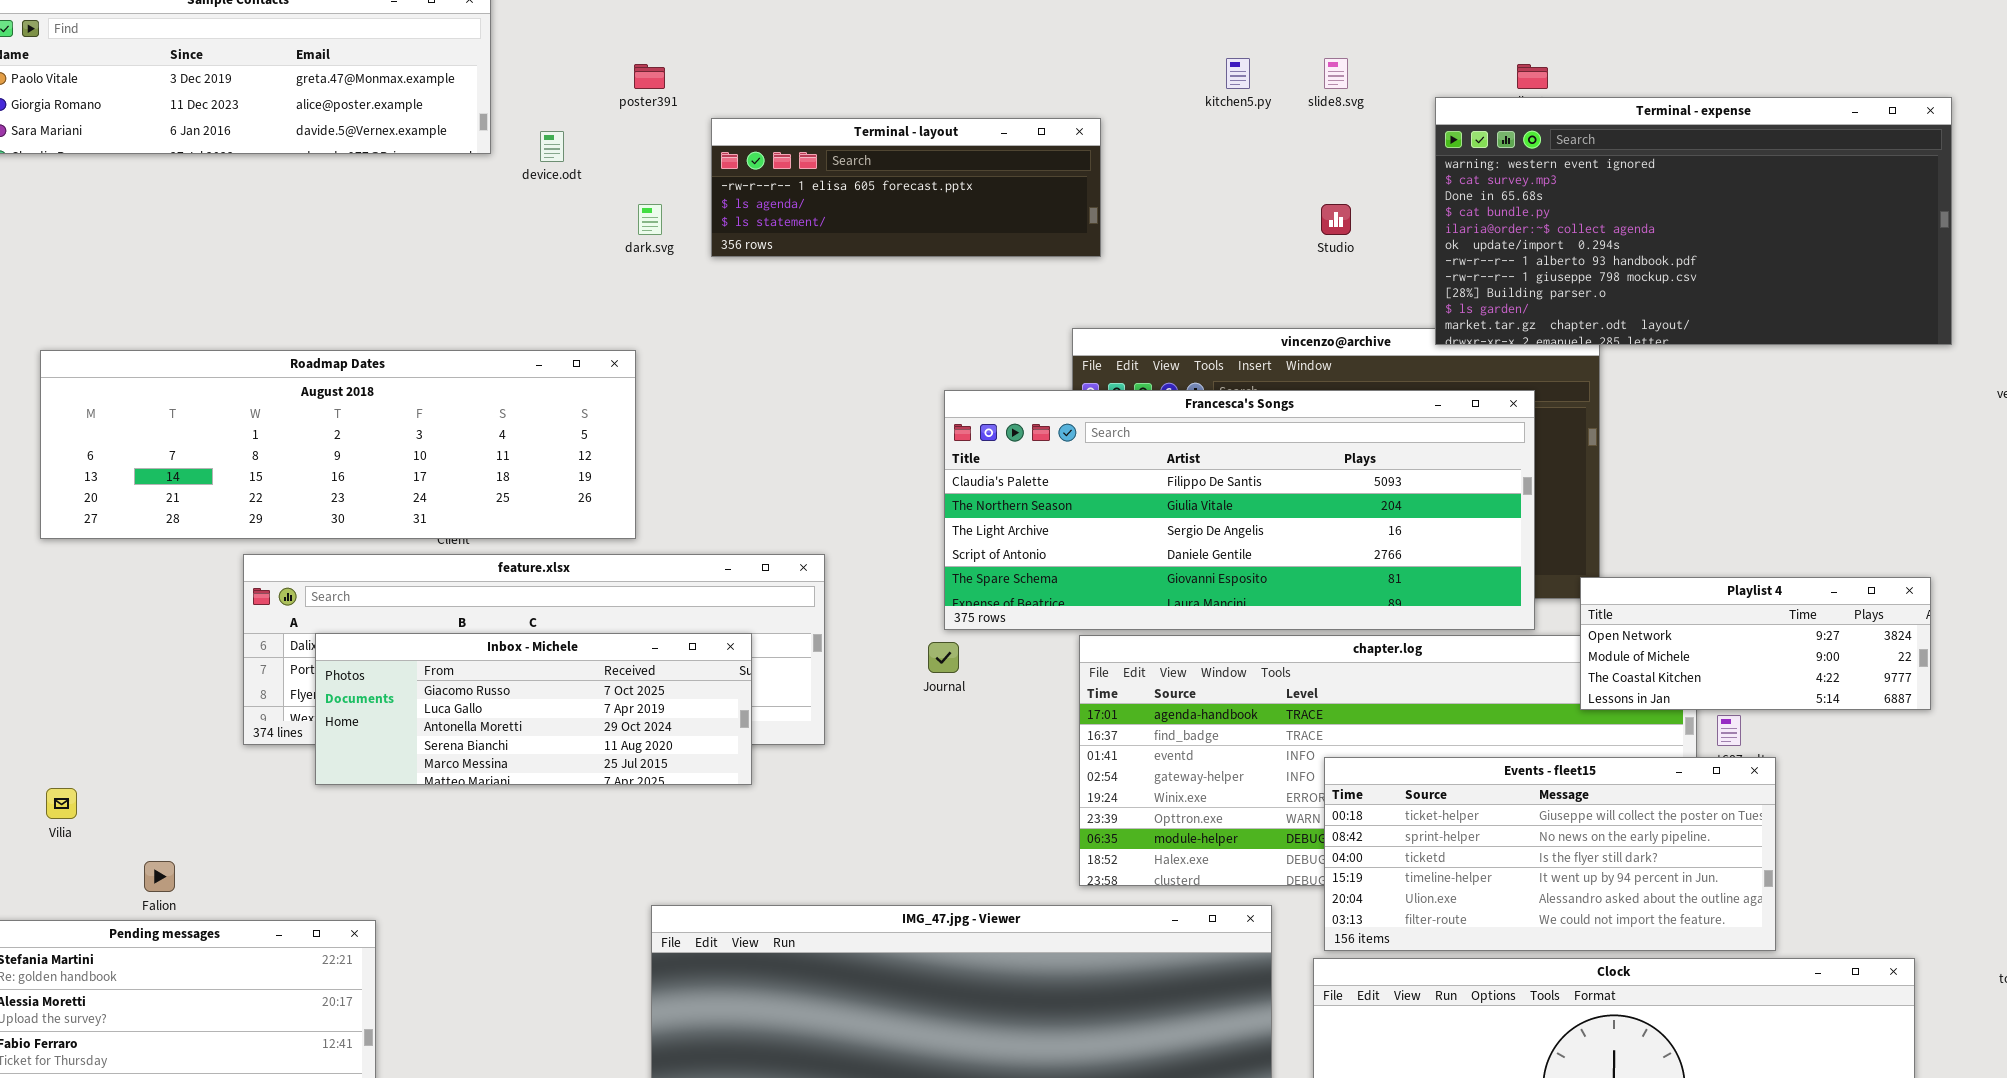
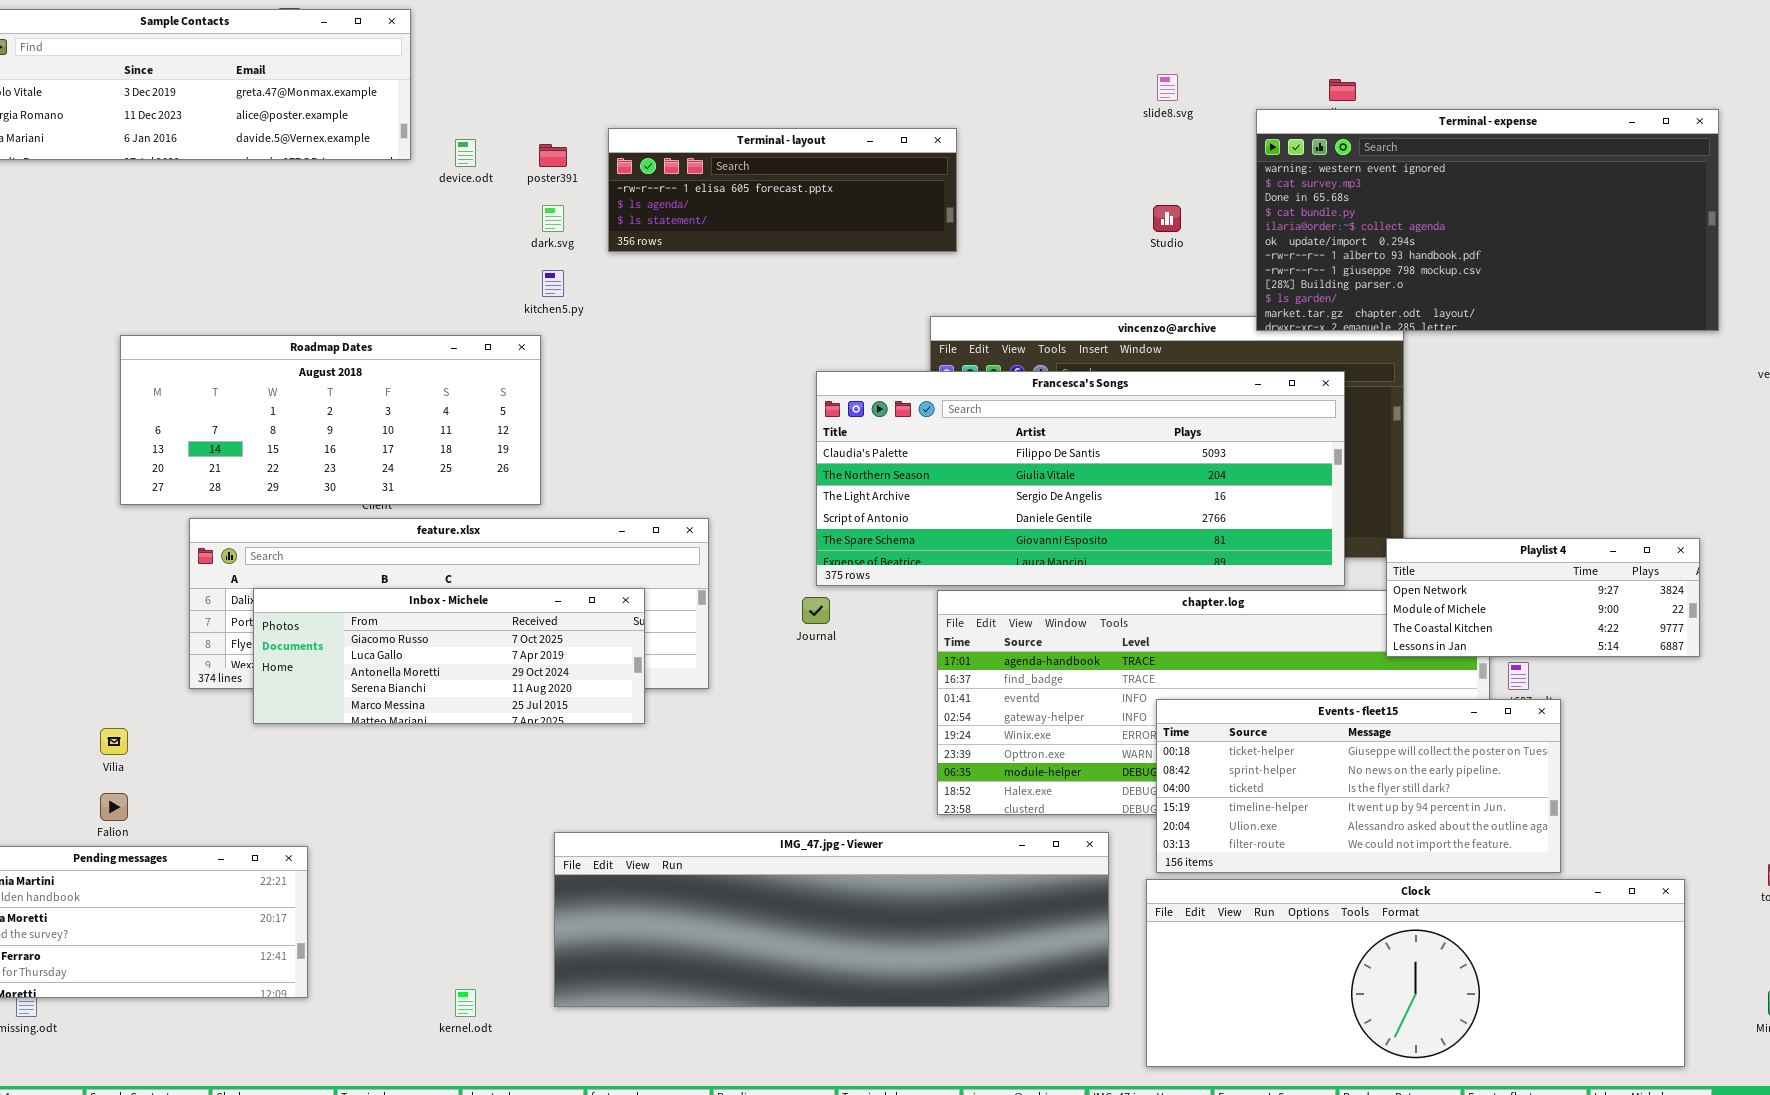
kitchen5.py: [1226,58,1250,89] -> [542,270,564,297], moved
poster391: [634,64,665,89] -> [539,144,567,167], moved
Roadmap Dates: [40,350,636,539] -> [120,335,541,505], resized
Vilia: [46,788,77,819] -> [100,728,128,755], moved

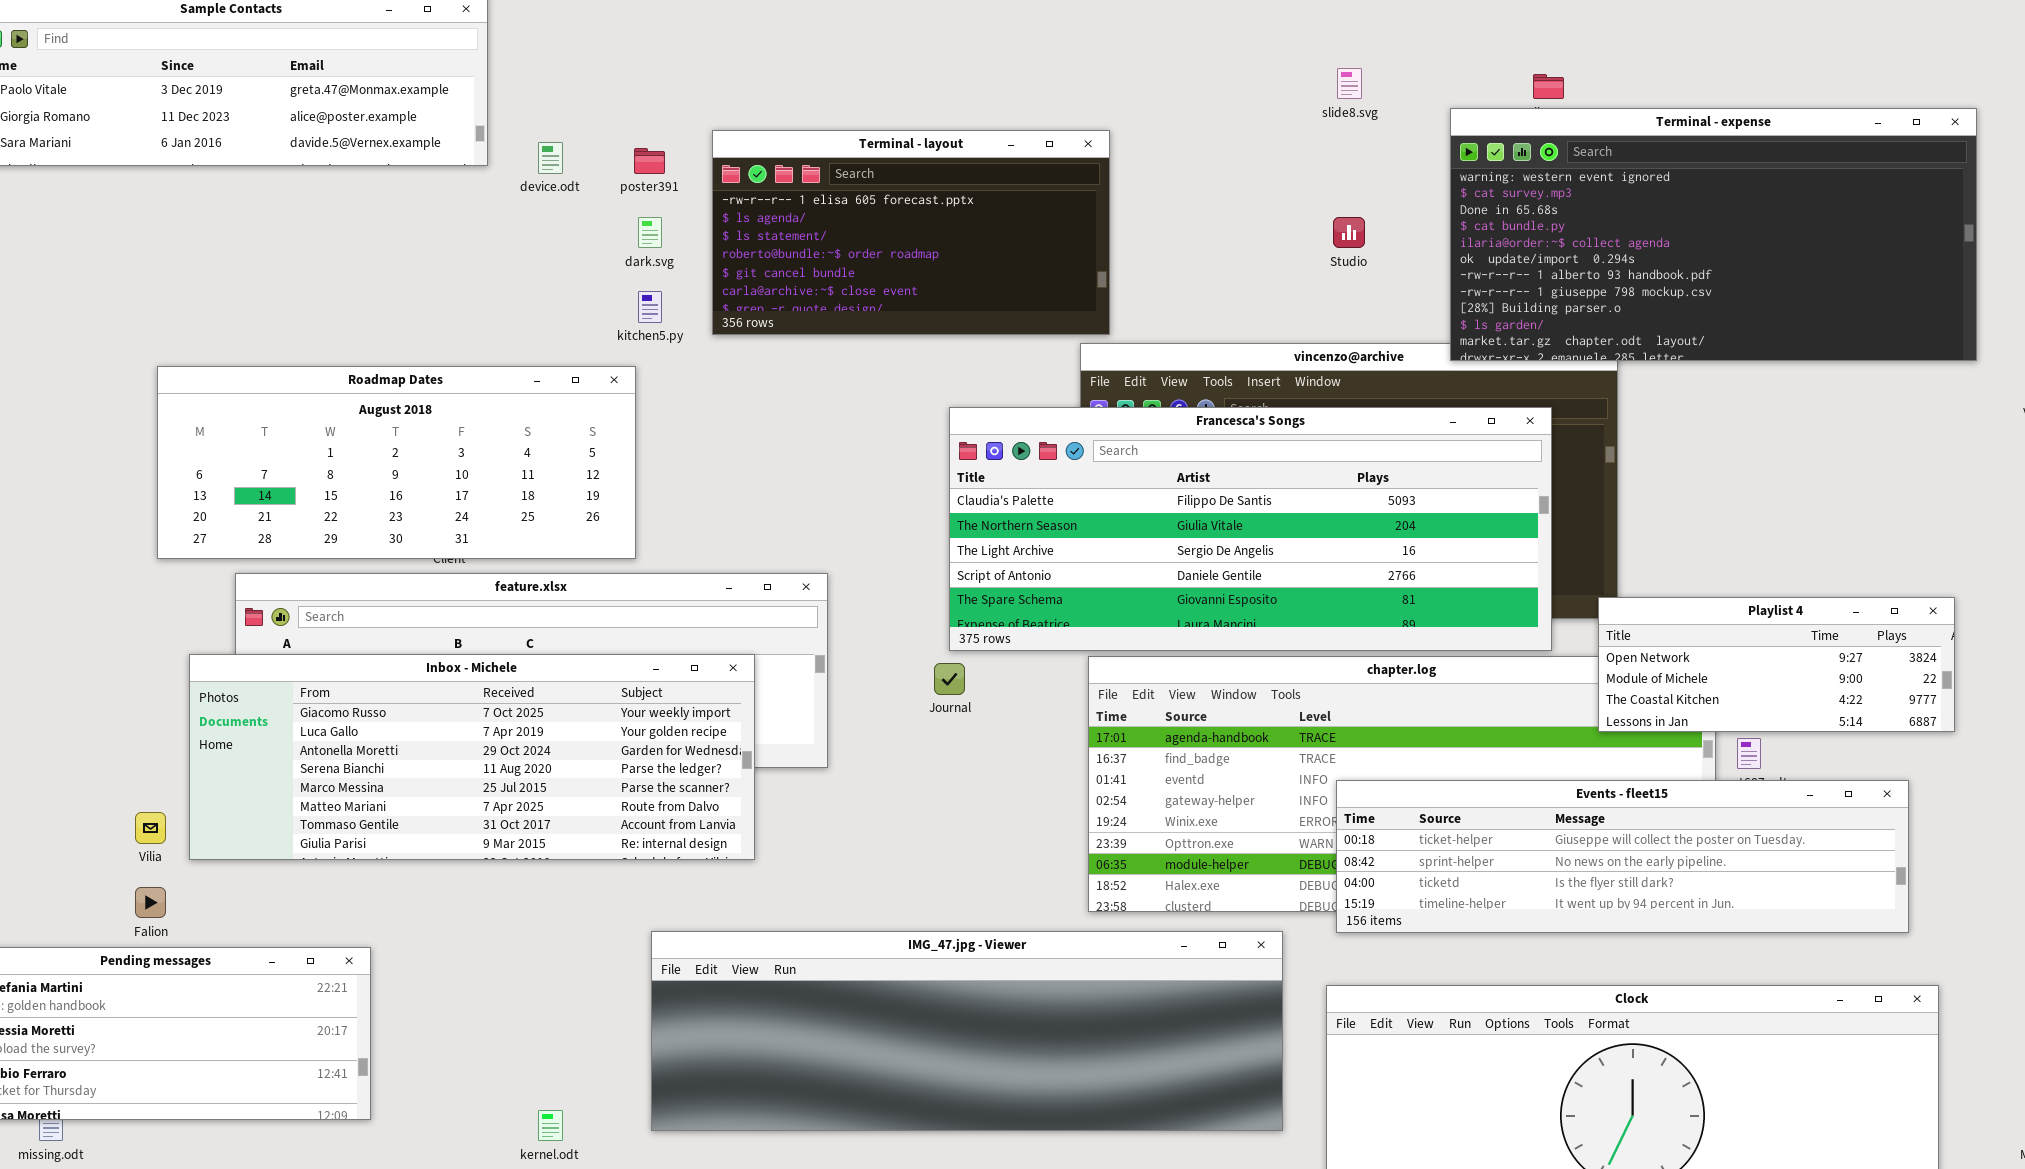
Terminal - layout: [608,128,957,252] -> [712,130,1110,335], resized
Inbox - Michele: [253,588,645,724] -> [189,654,755,860], resized
Events - fleet15: [1156,699,1561,873] -> [1336,780,1909,933], resized

